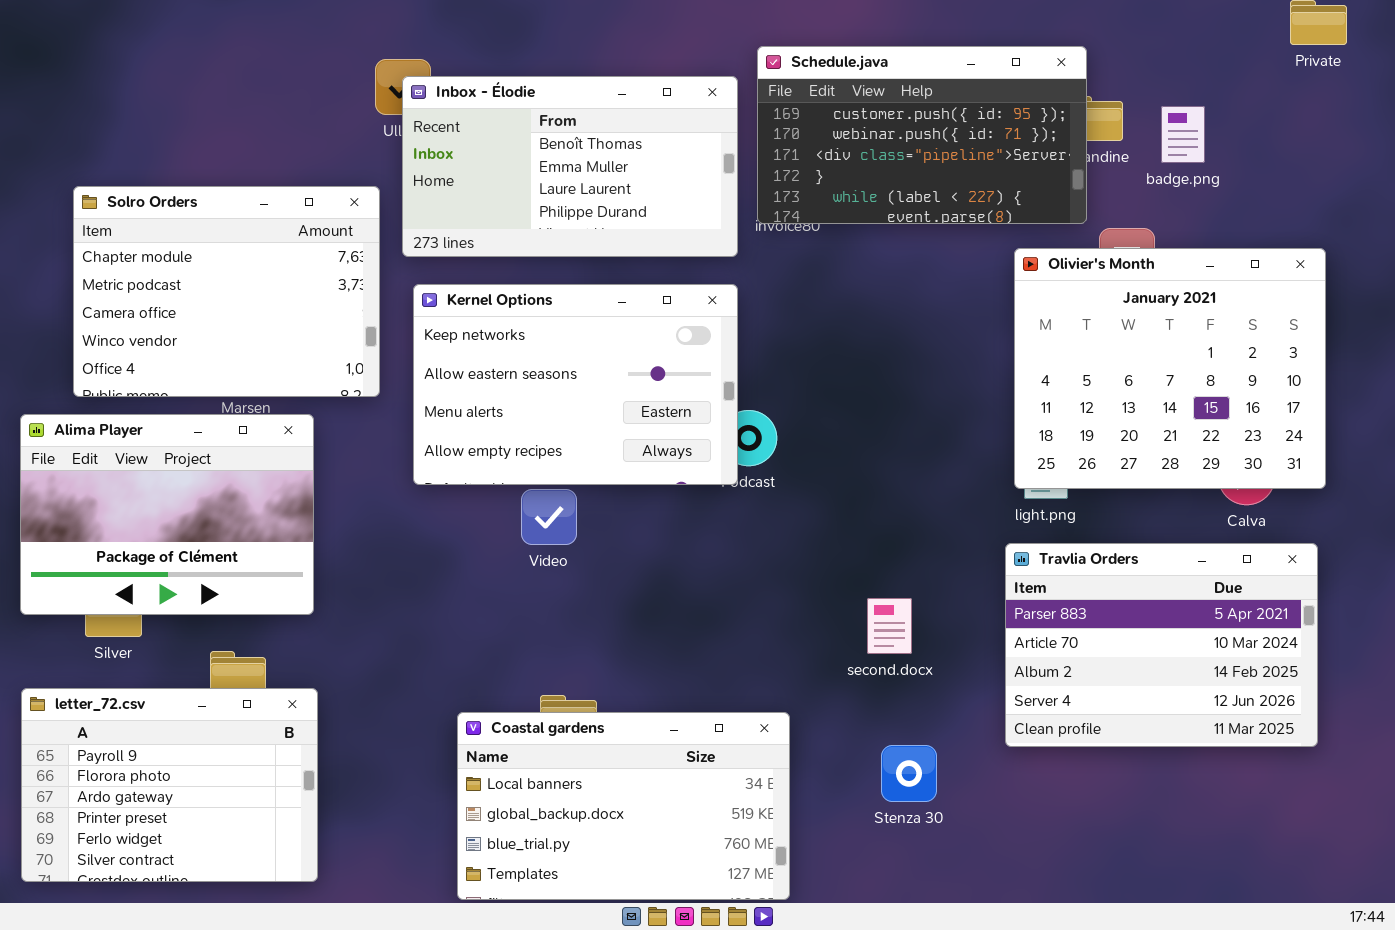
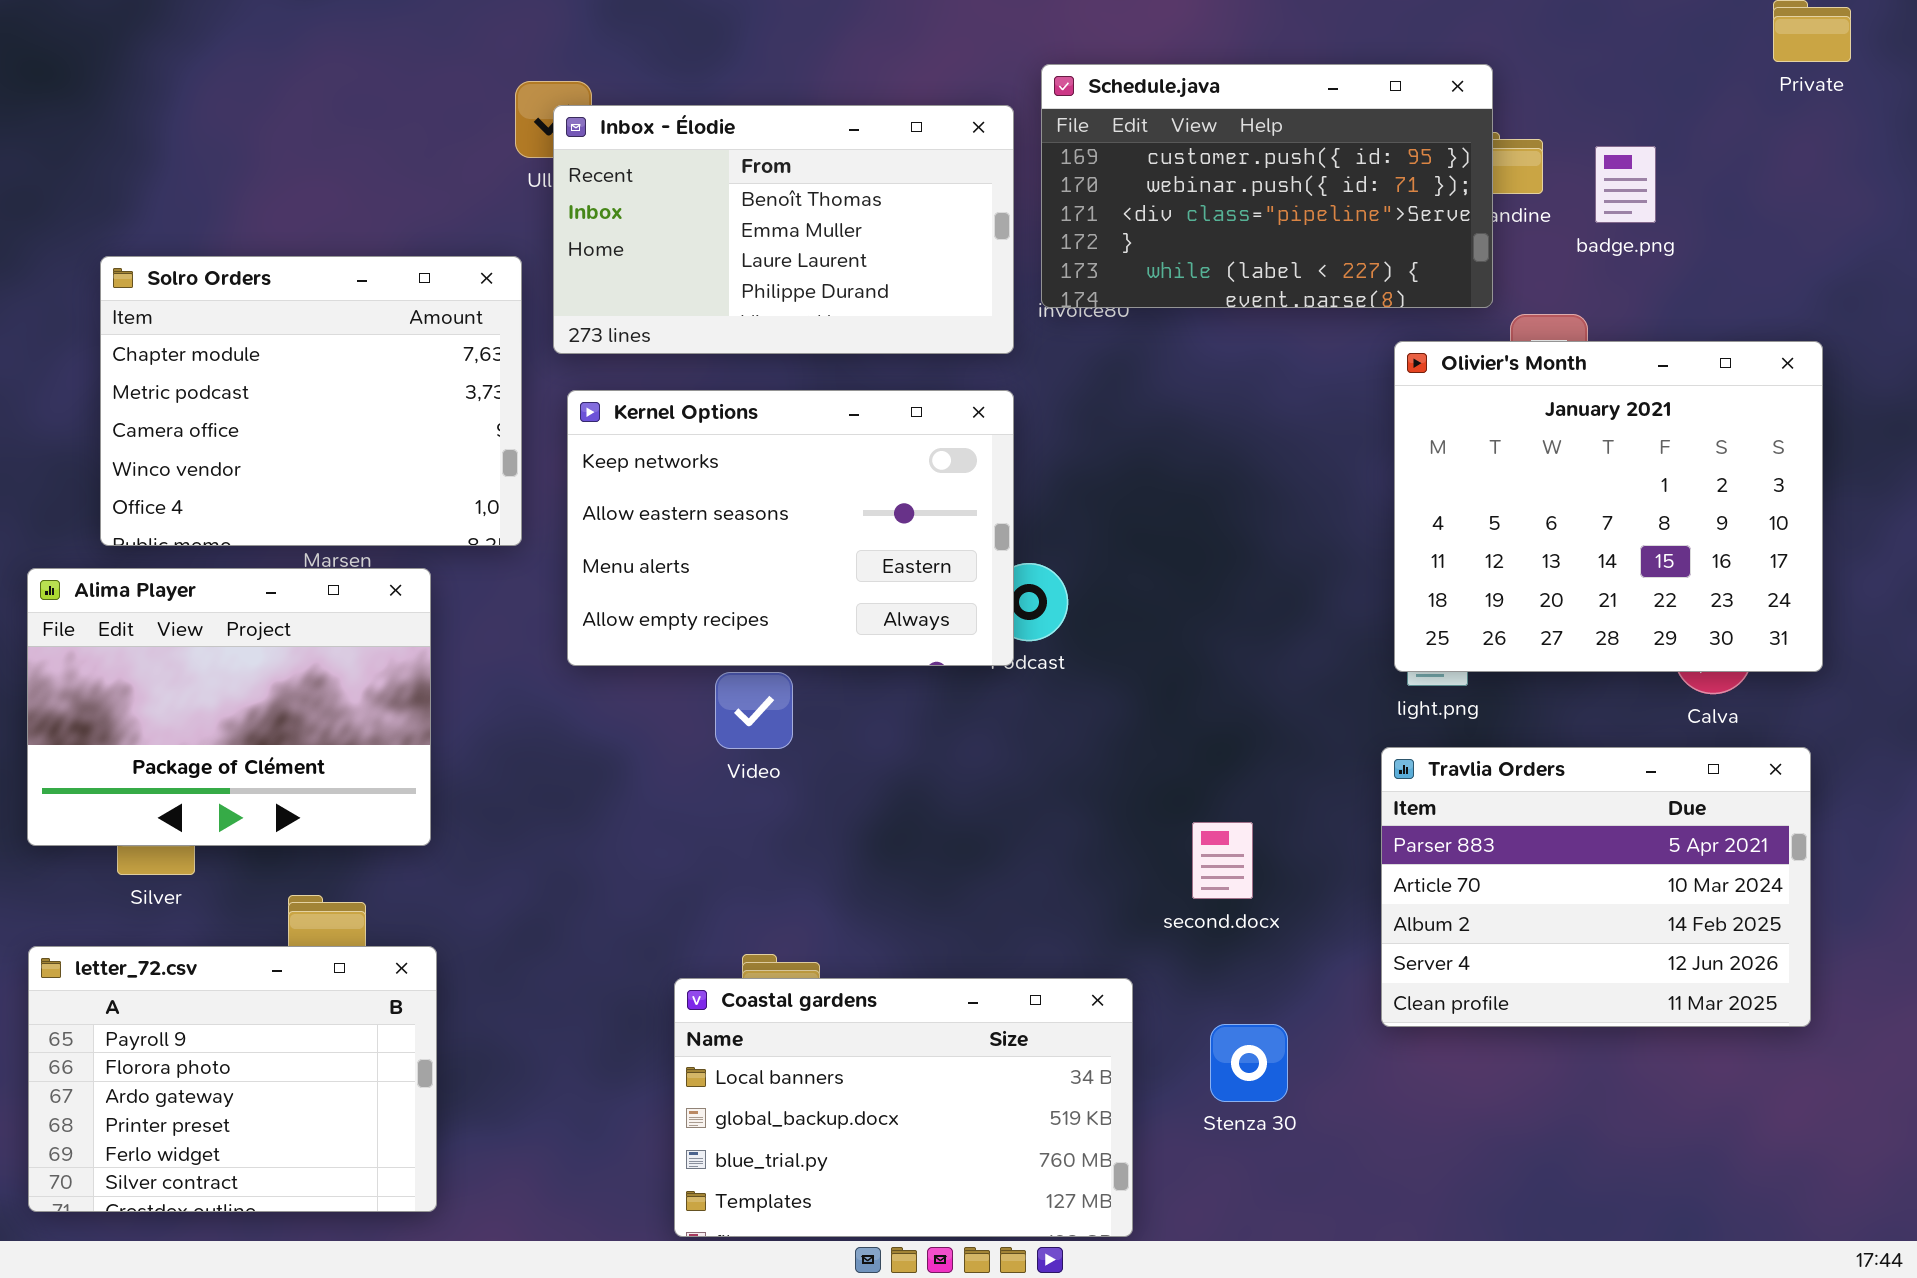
Coastal gardens: [457,712,790,900] -> [674,978,1133,1237], moved

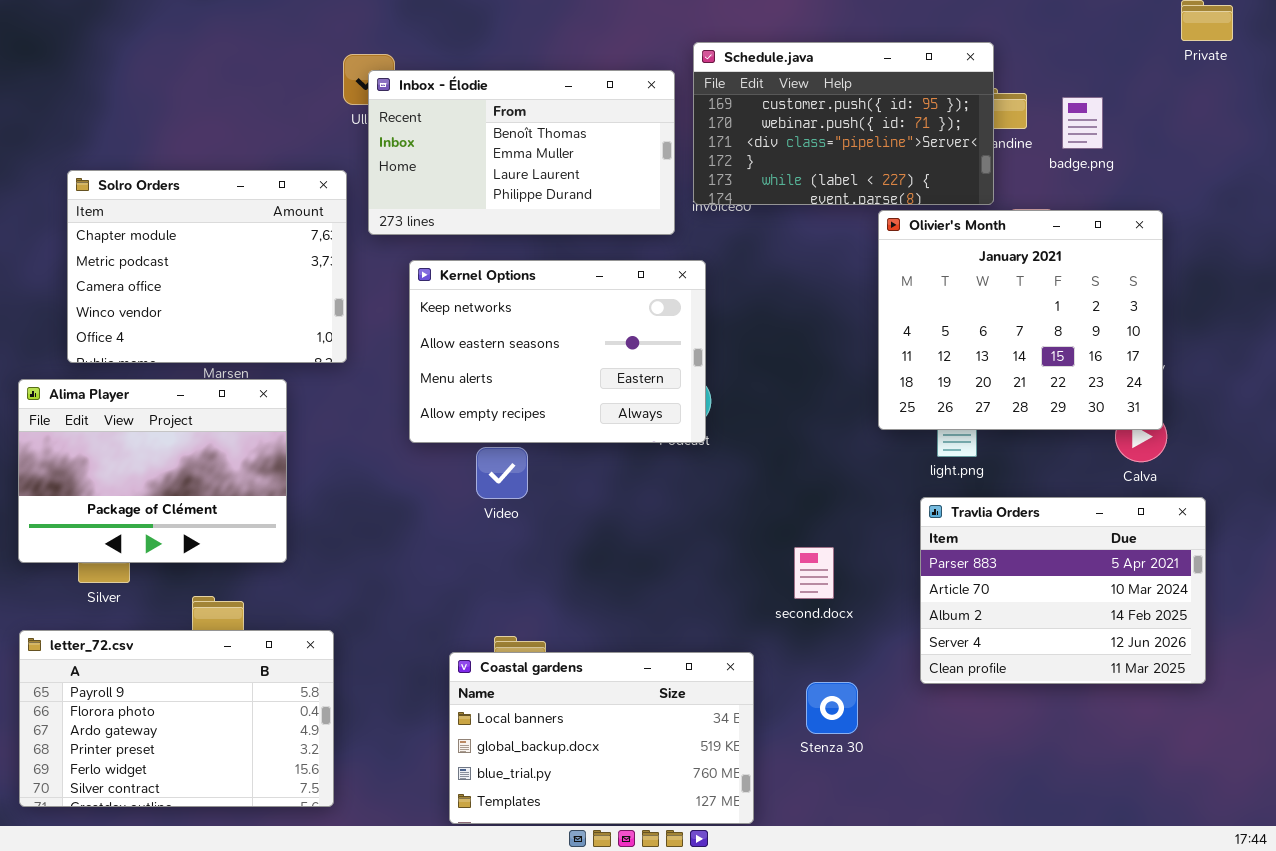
Olivier's Month: [1394,341,1823,672] -> [878,210,1163,430], moved
Kernel Options: [567,390,1014,666] -> [409,260,706,443], moved
letter_72.csv: [28,946,437,1212] -> [19,630,334,807], resized

